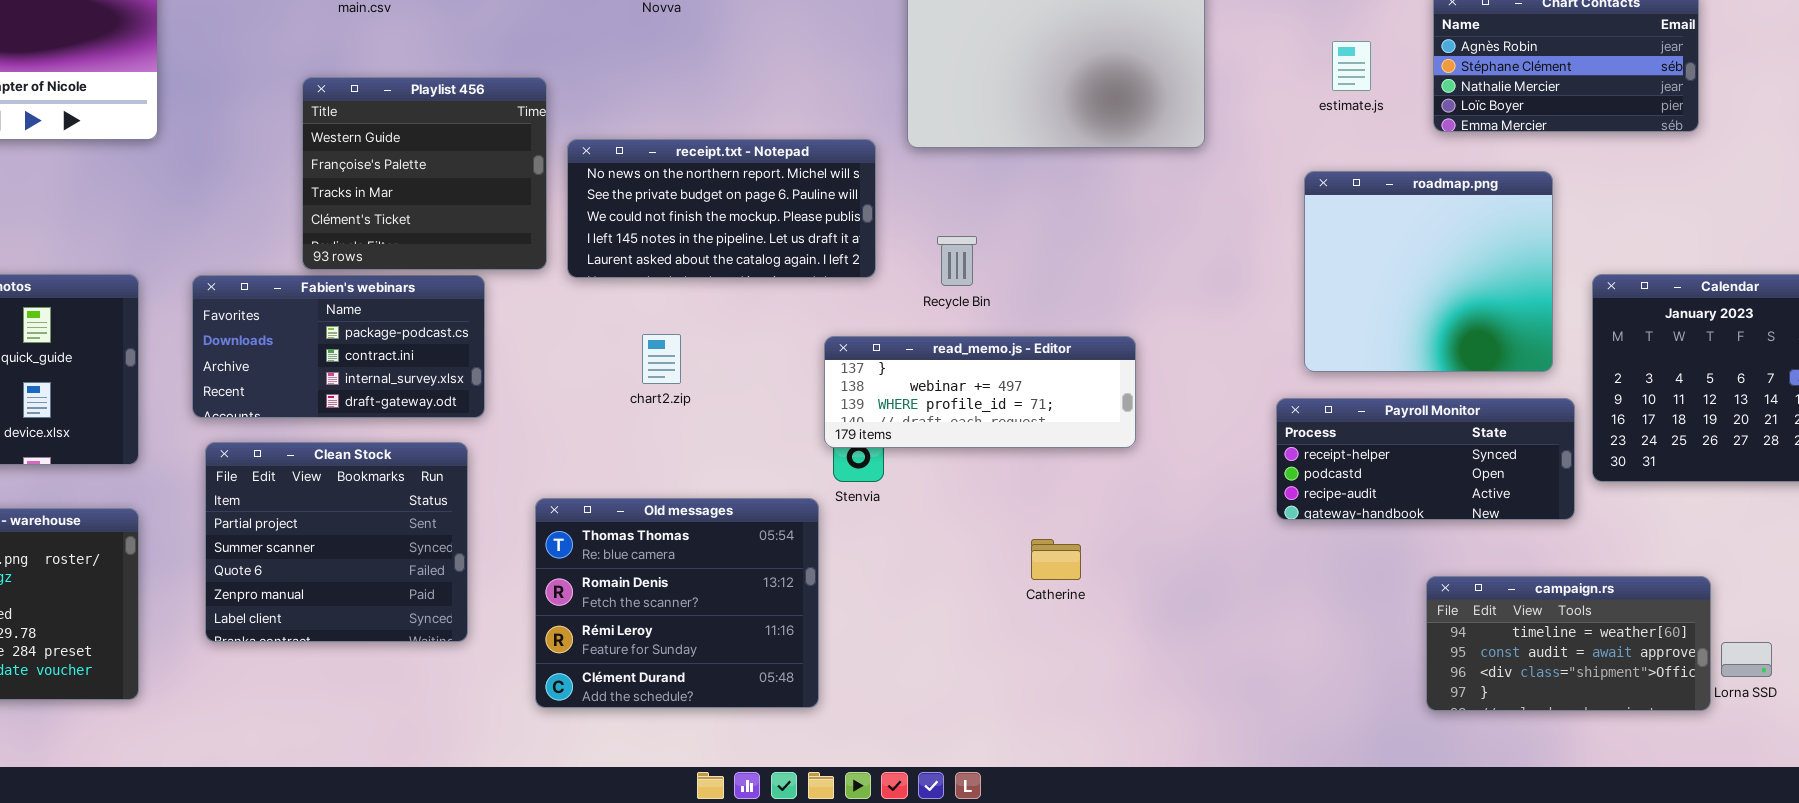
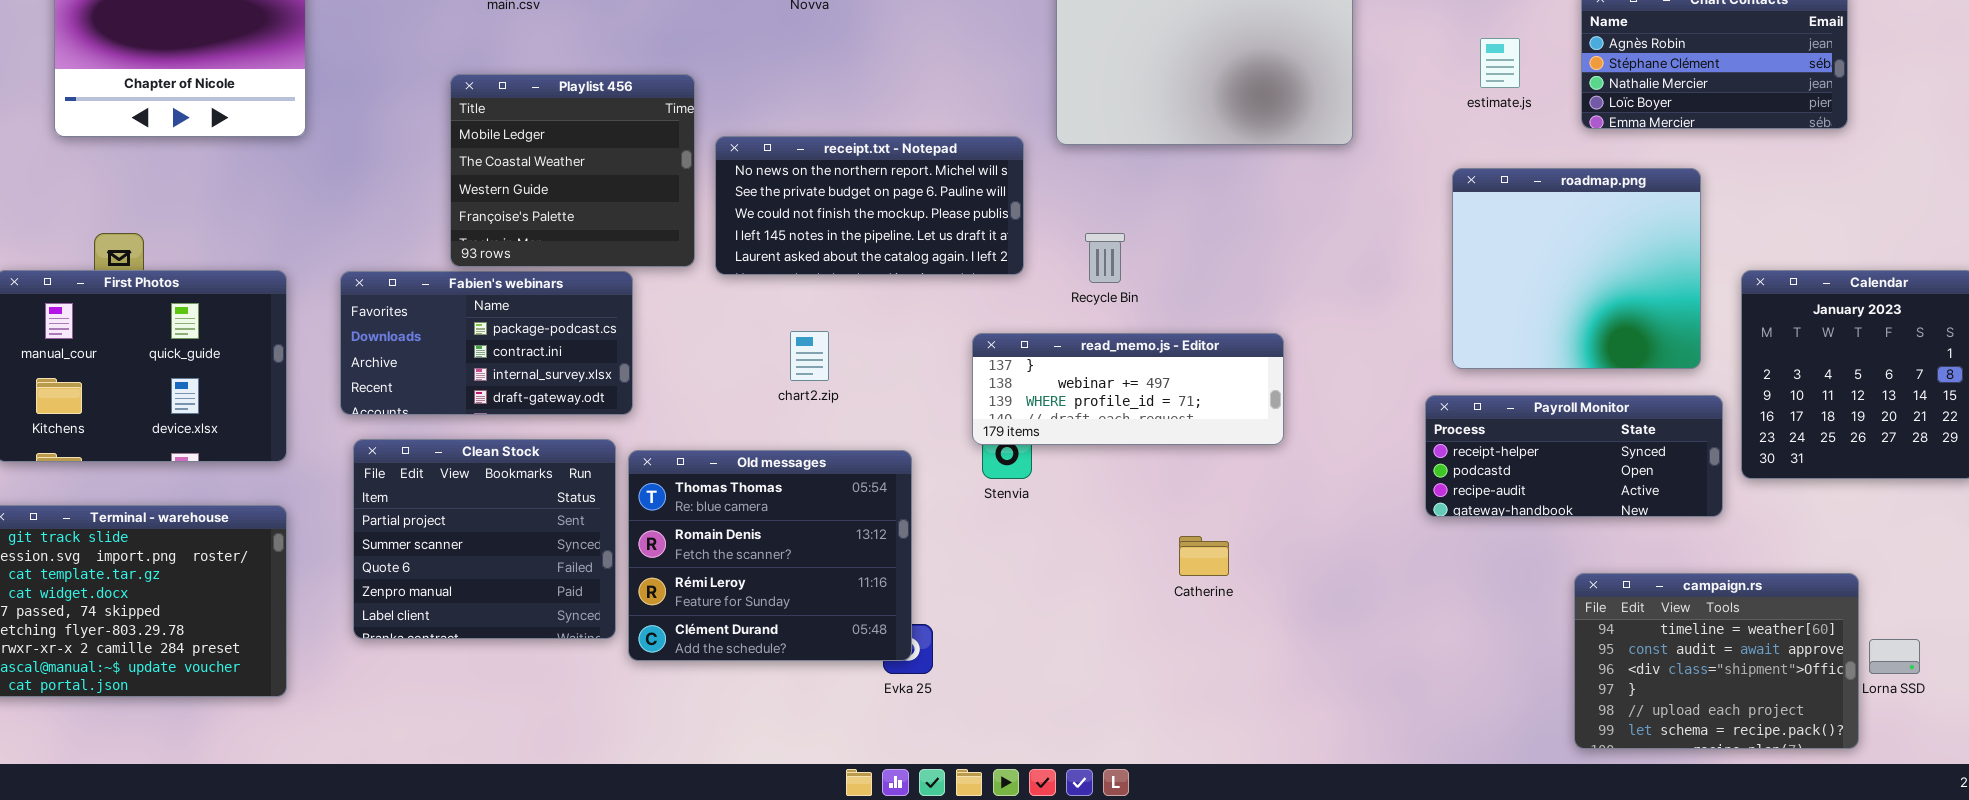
Playlist 456: [302,77,547,270] -> [450,74,695,267], scrolled up 2 rows
Old messages: [535,498,819,708] -> [628,450,912,661], moved
campaign.rs: [1426,576,1711,711] -> [1574,573,1859,749], resized

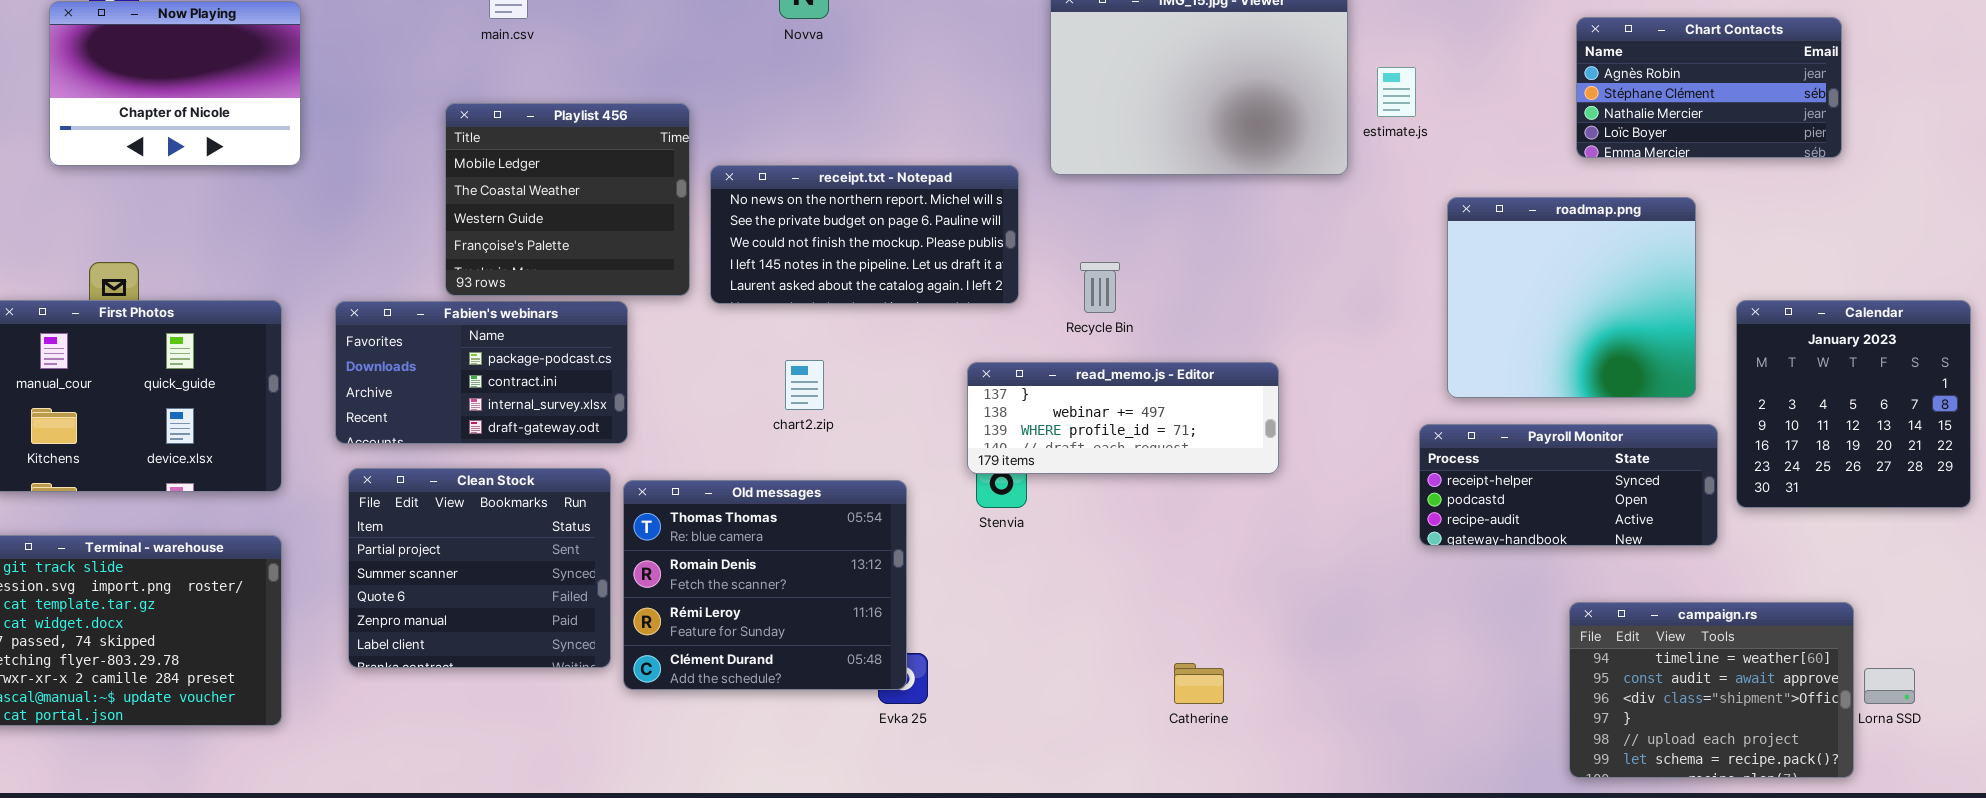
estimate.js: [1480,38,1520,88] -> [1377,67,1416,117], moved
Catherine: [1179,536,1229,576] -> [1174,663,1224,704], moved

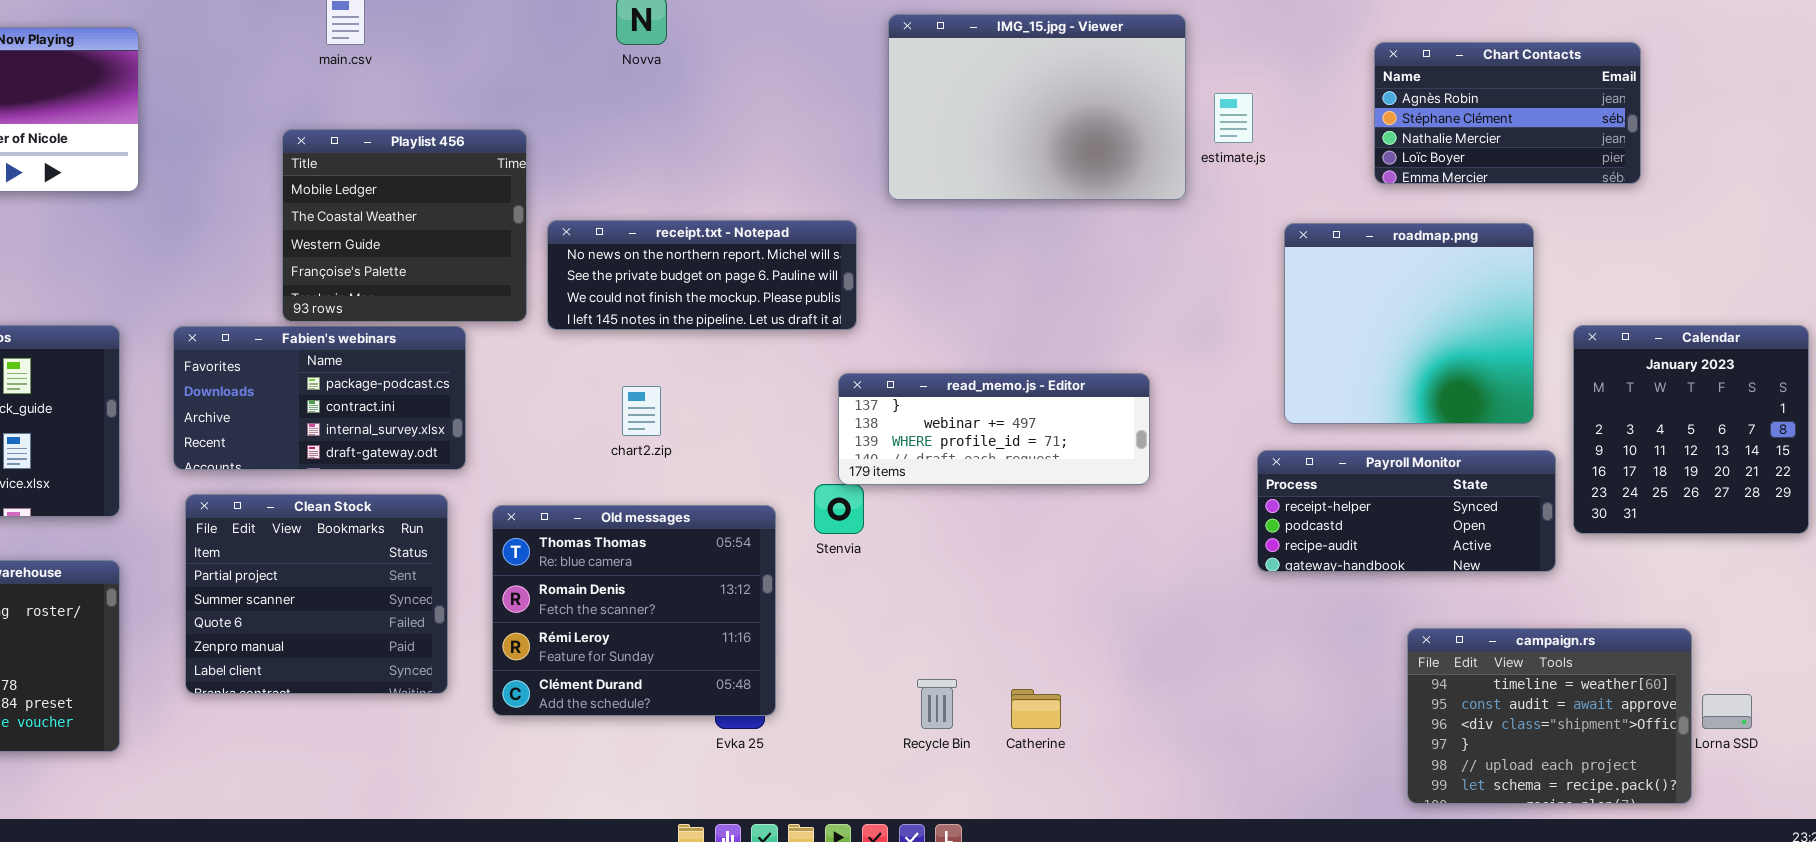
Chart Contacts: [1576,17,1842,158] -> [1374,42,1641,184], moved
receipt.txt - Notepad: [710,165,1019,304] -> [547,220,857,330], resized
Recycle Bin: [1080,262,1120,313] -> [917,679,957,729], moved
read_memo.js - Editor: [967,362,1279,474] -> [838,373,1150,485], moved
Old messages: [623,480,907,690] -> [492,505,776,716], moved

